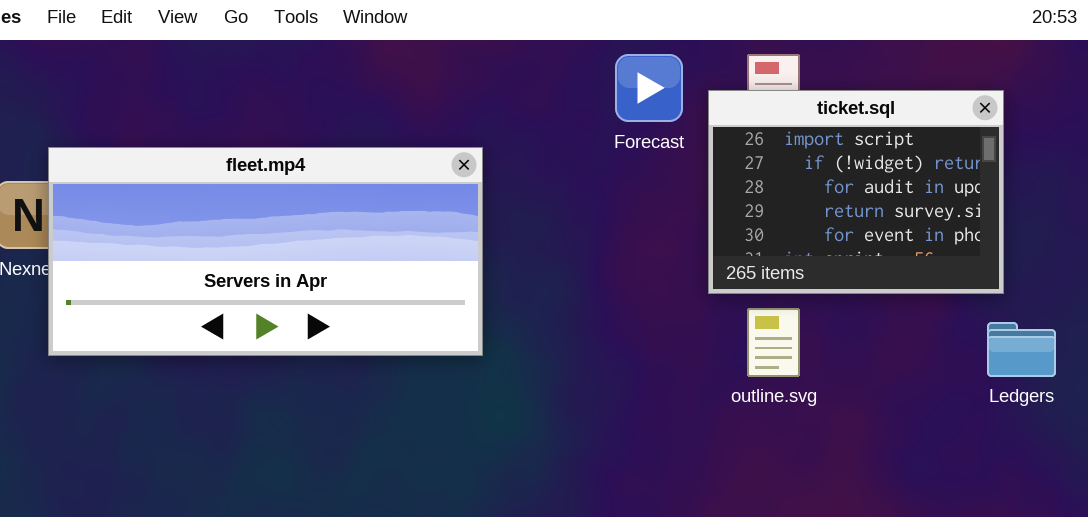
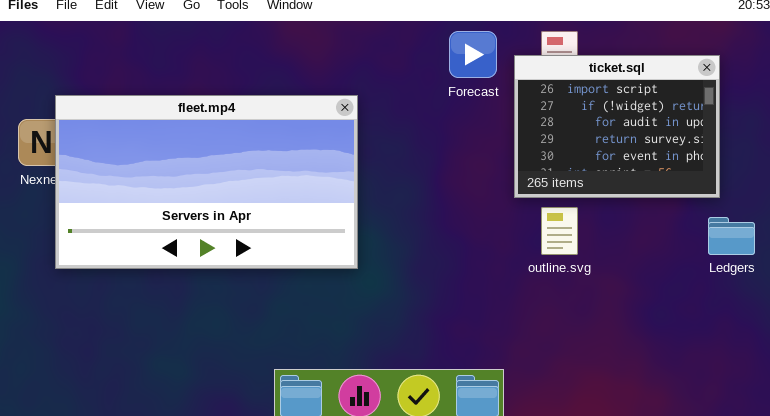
fleet.mp4: [48,147,483,356] -> [55,95,358,269], resized

